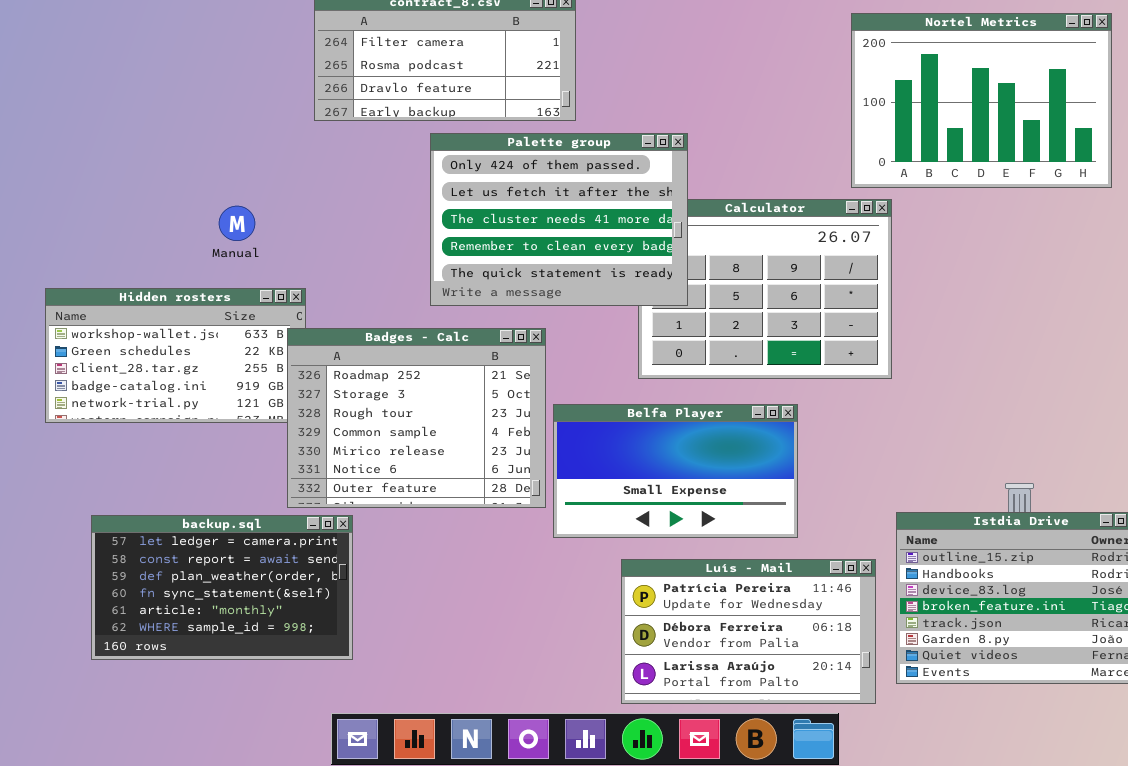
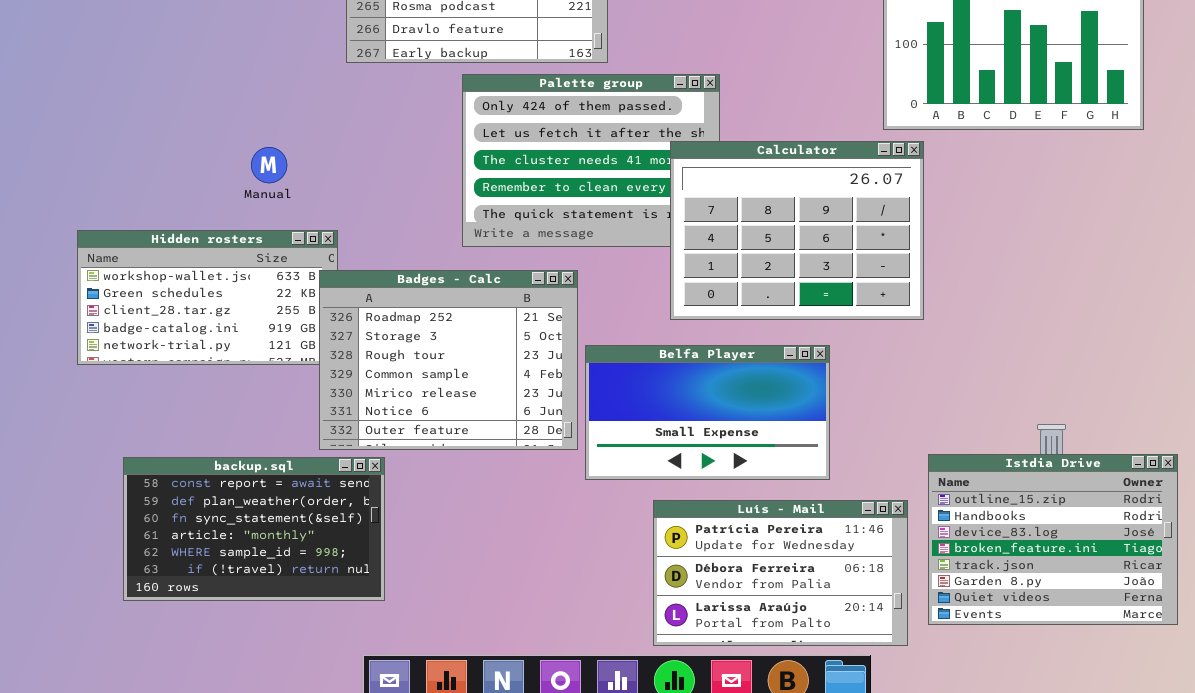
Calculator: [638,199,892,379] -> [670,141,924,320], raised
backup.sql: [91,515,353,660] -> [123,457,385,601], scrolled down 1 row

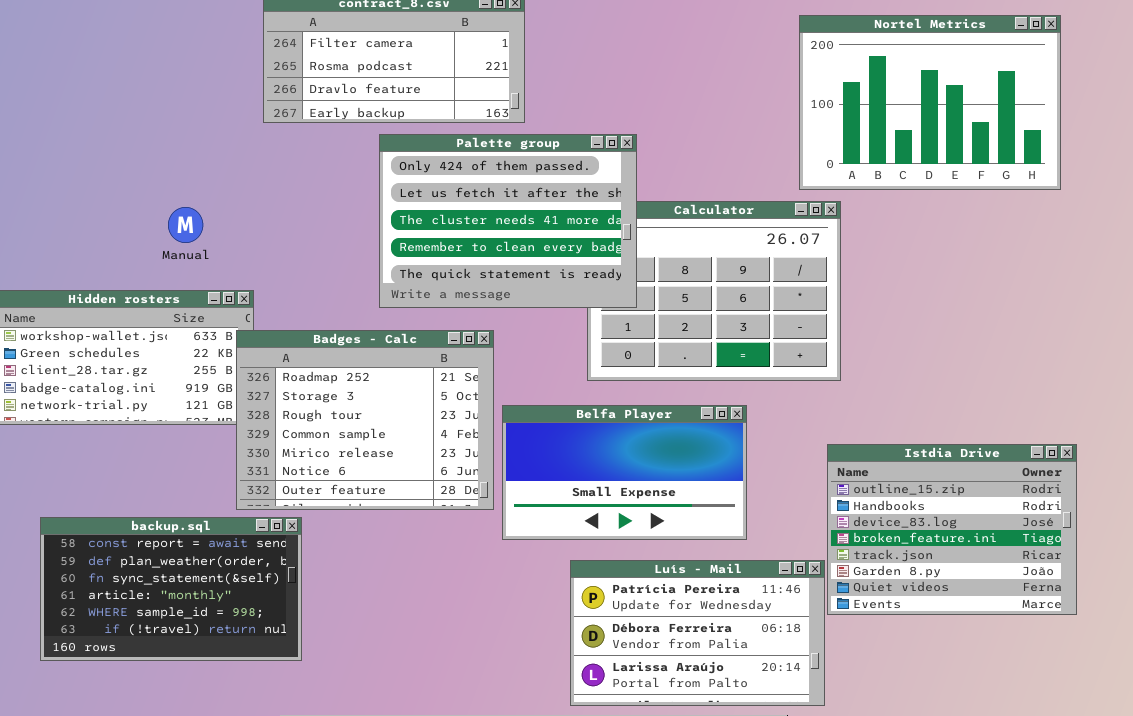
Palette group: [462,74,720,247] -> [379,134,637,308], raised
Istdia Drive: [928,454,1178,625] -> [827,444,1077,615], moved

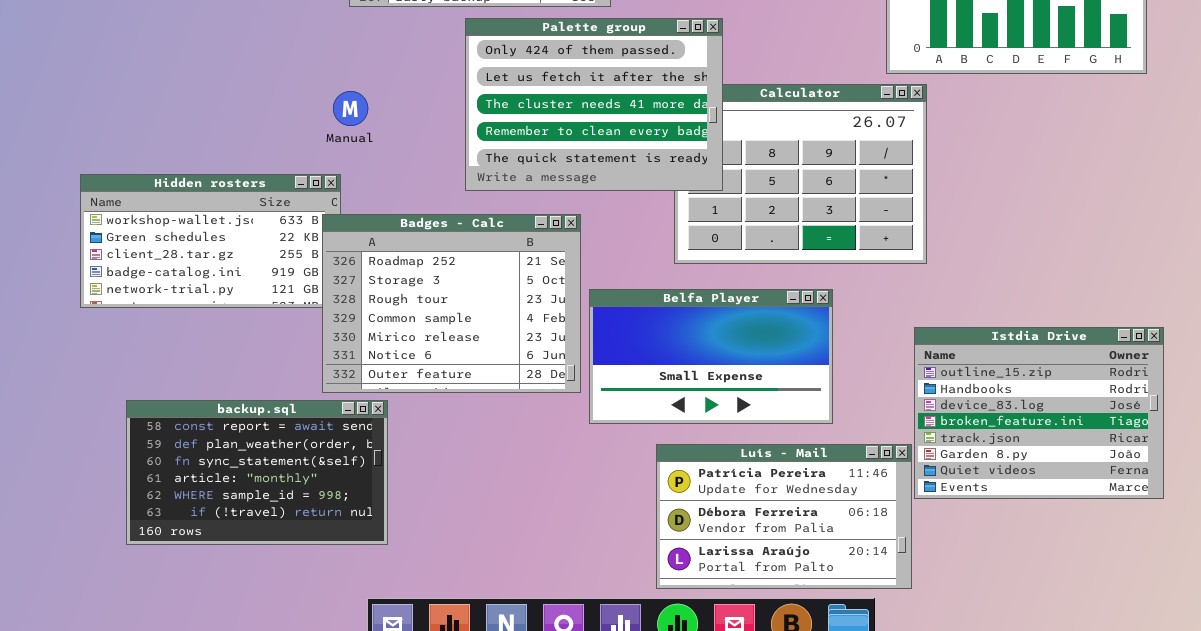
Manual: [168,207,203,243] -> [333,91,368,126], moved

